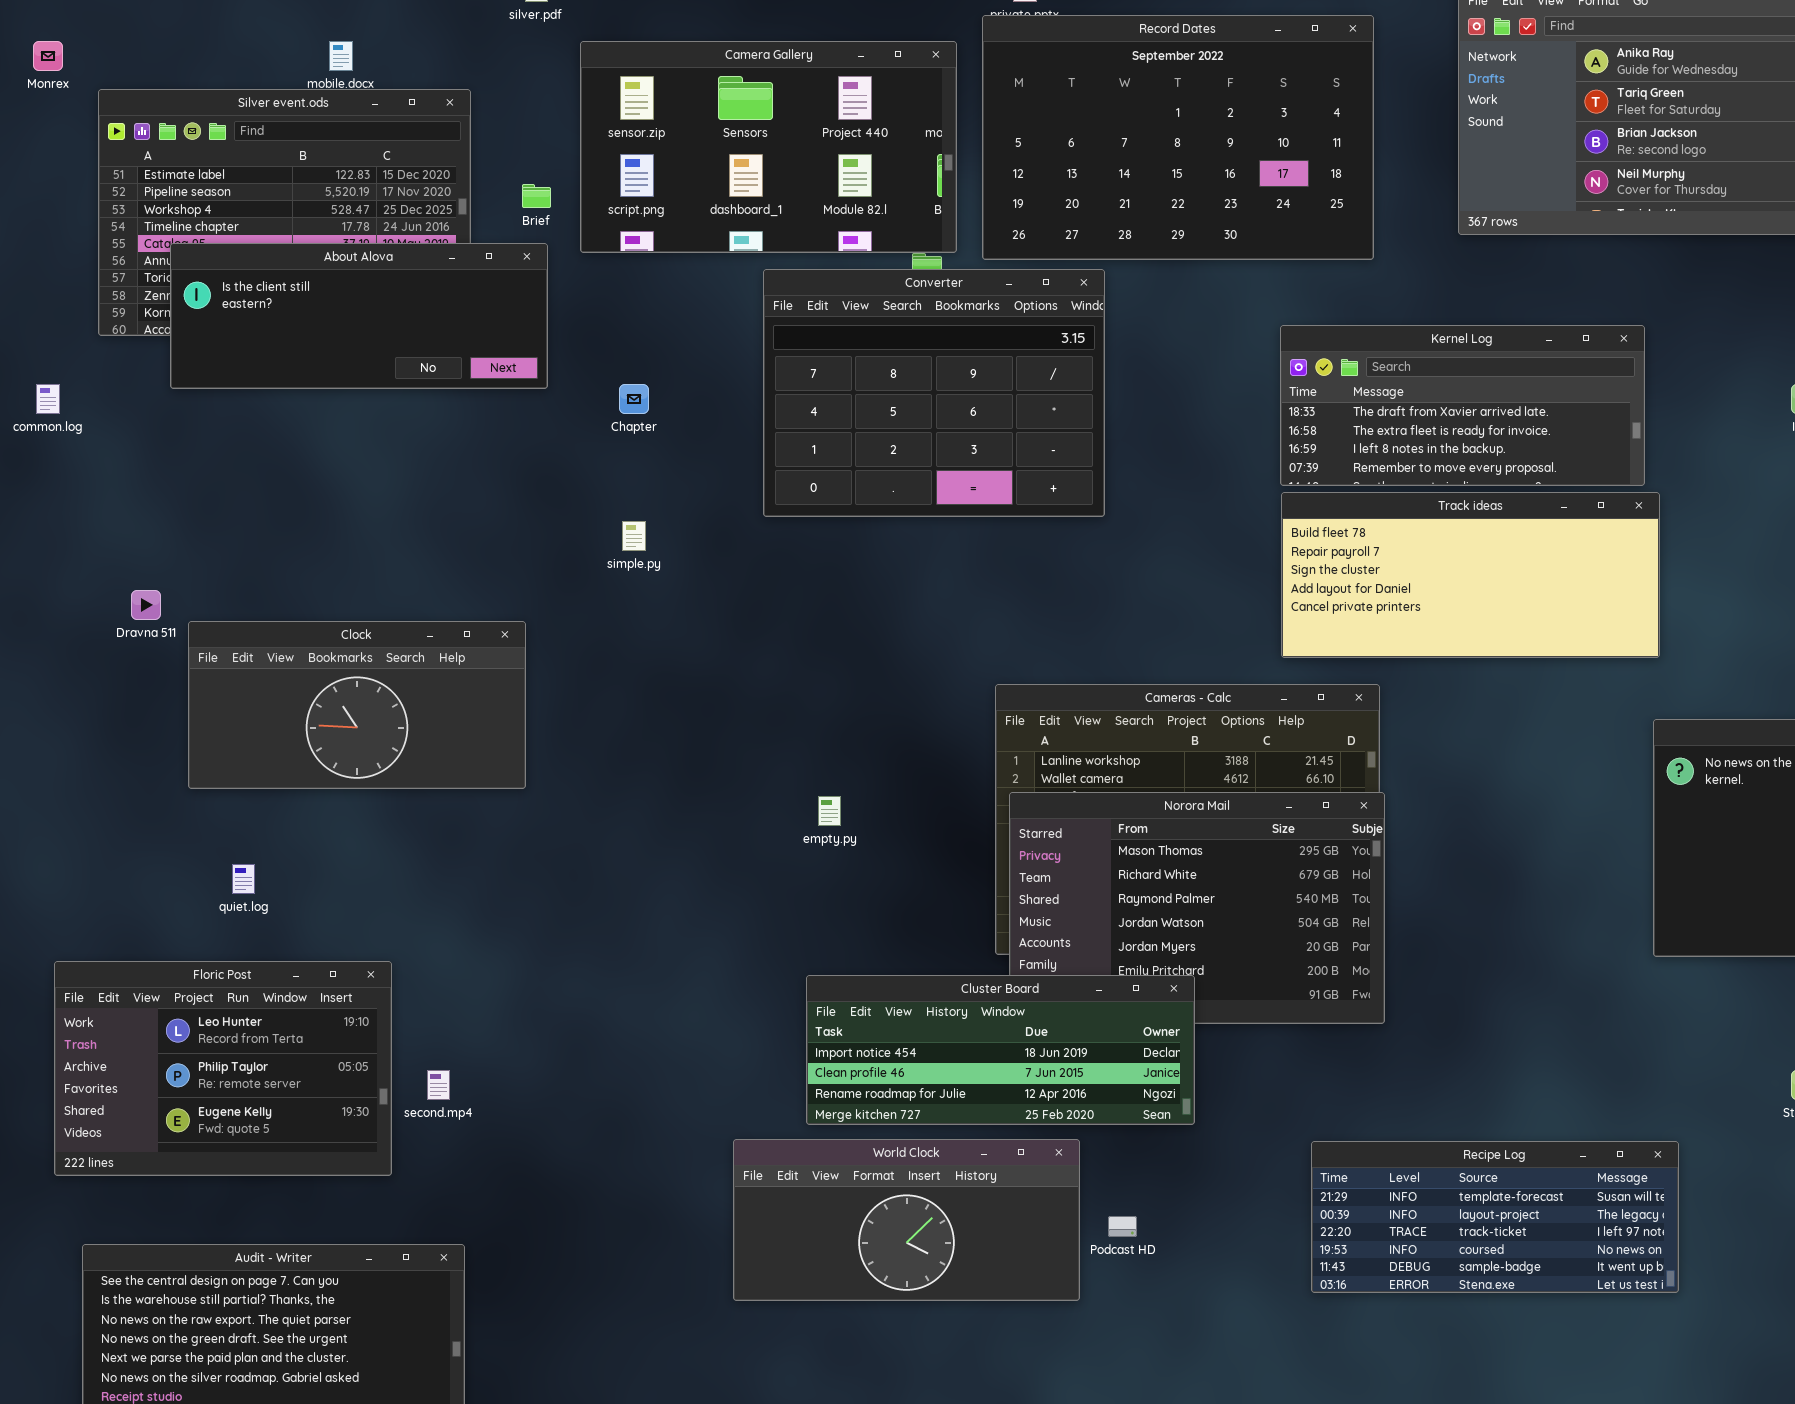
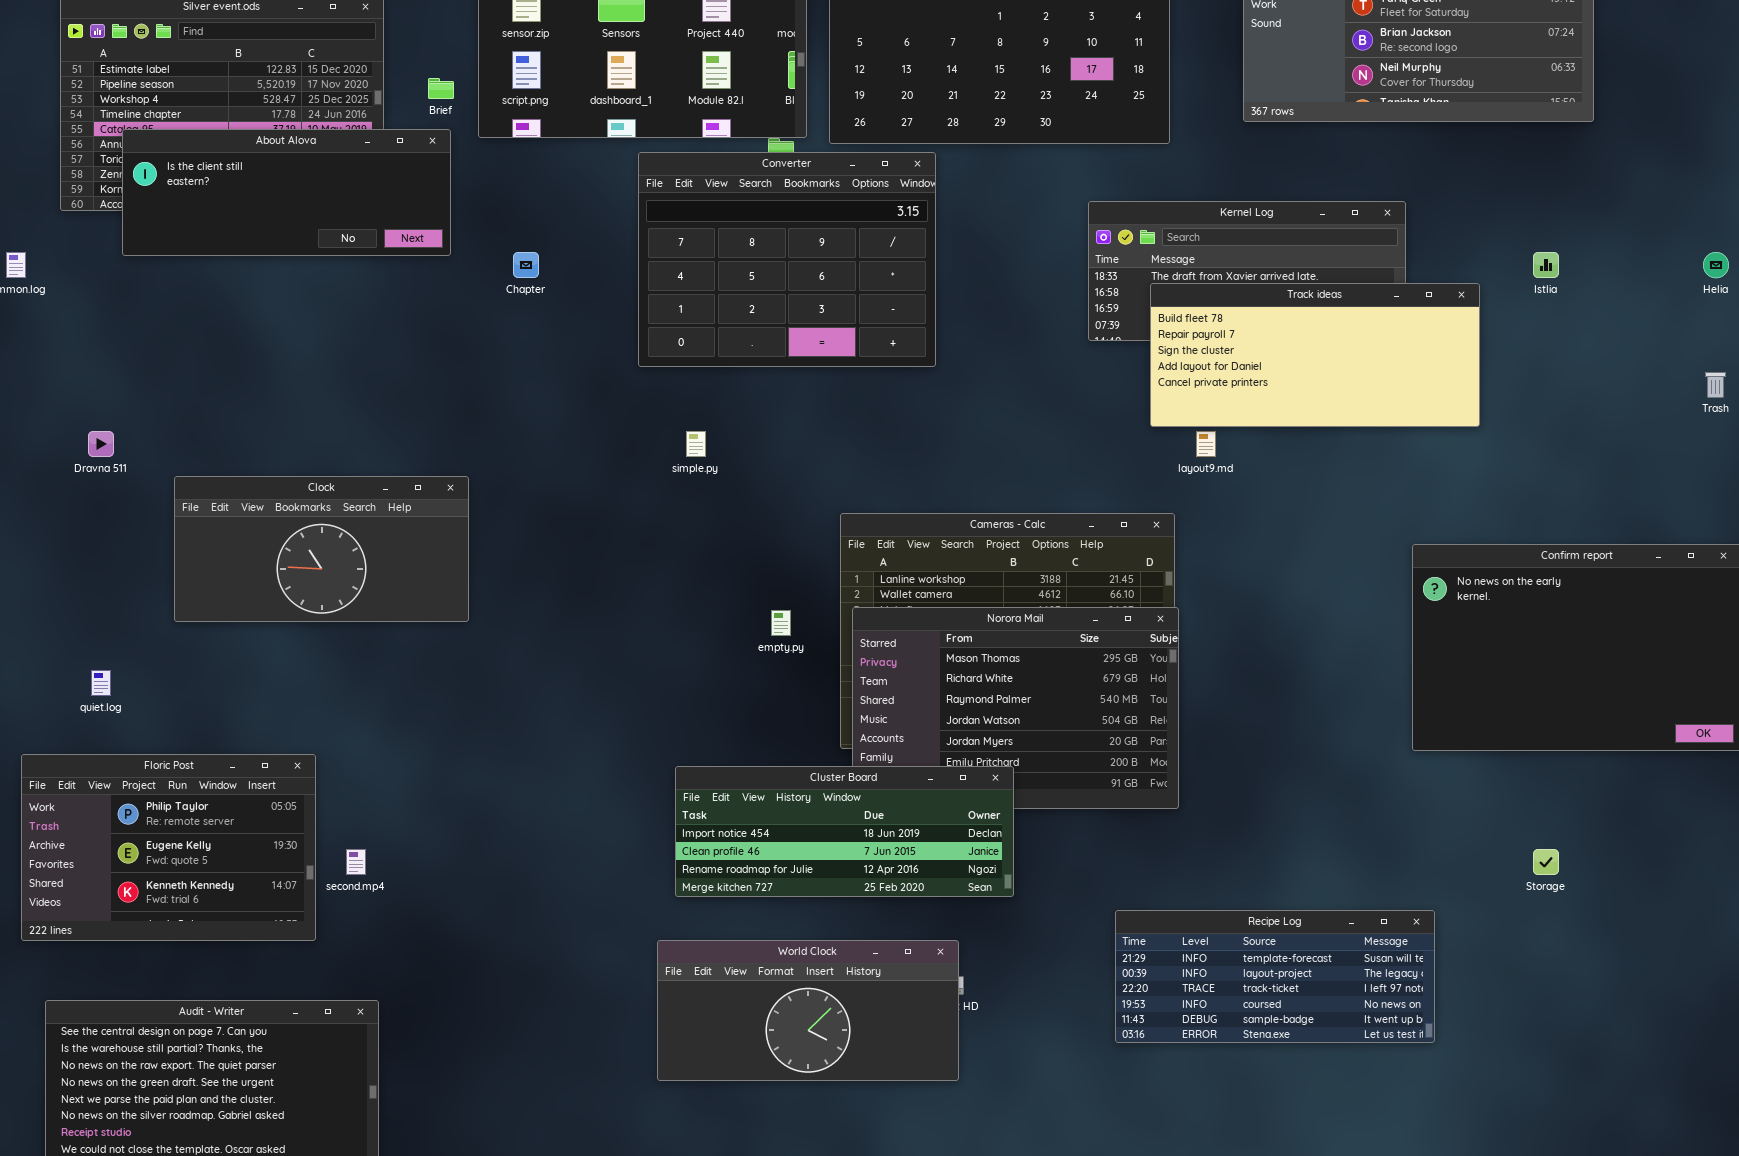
Track ideas: [1281,492,1660,658] -> [1150,283,1480,427], moved
simple.py: [622,521,646,551] -> [686,431,706,457], moved
Clock: [188,621,526,789] -> [174,476,469,622], moved
empty.py: [818,796,841,826] -> [771,610,791,636], moved
quiet.log: [232,864,255,894] -> [91,670,111,696], moved
Floric Post: [54,961,392,1176] -> [21,754,316,941], scrolled down 1 row
World Clock: [733,1139,1080,1301] -> [657,940,959,1081], moved

